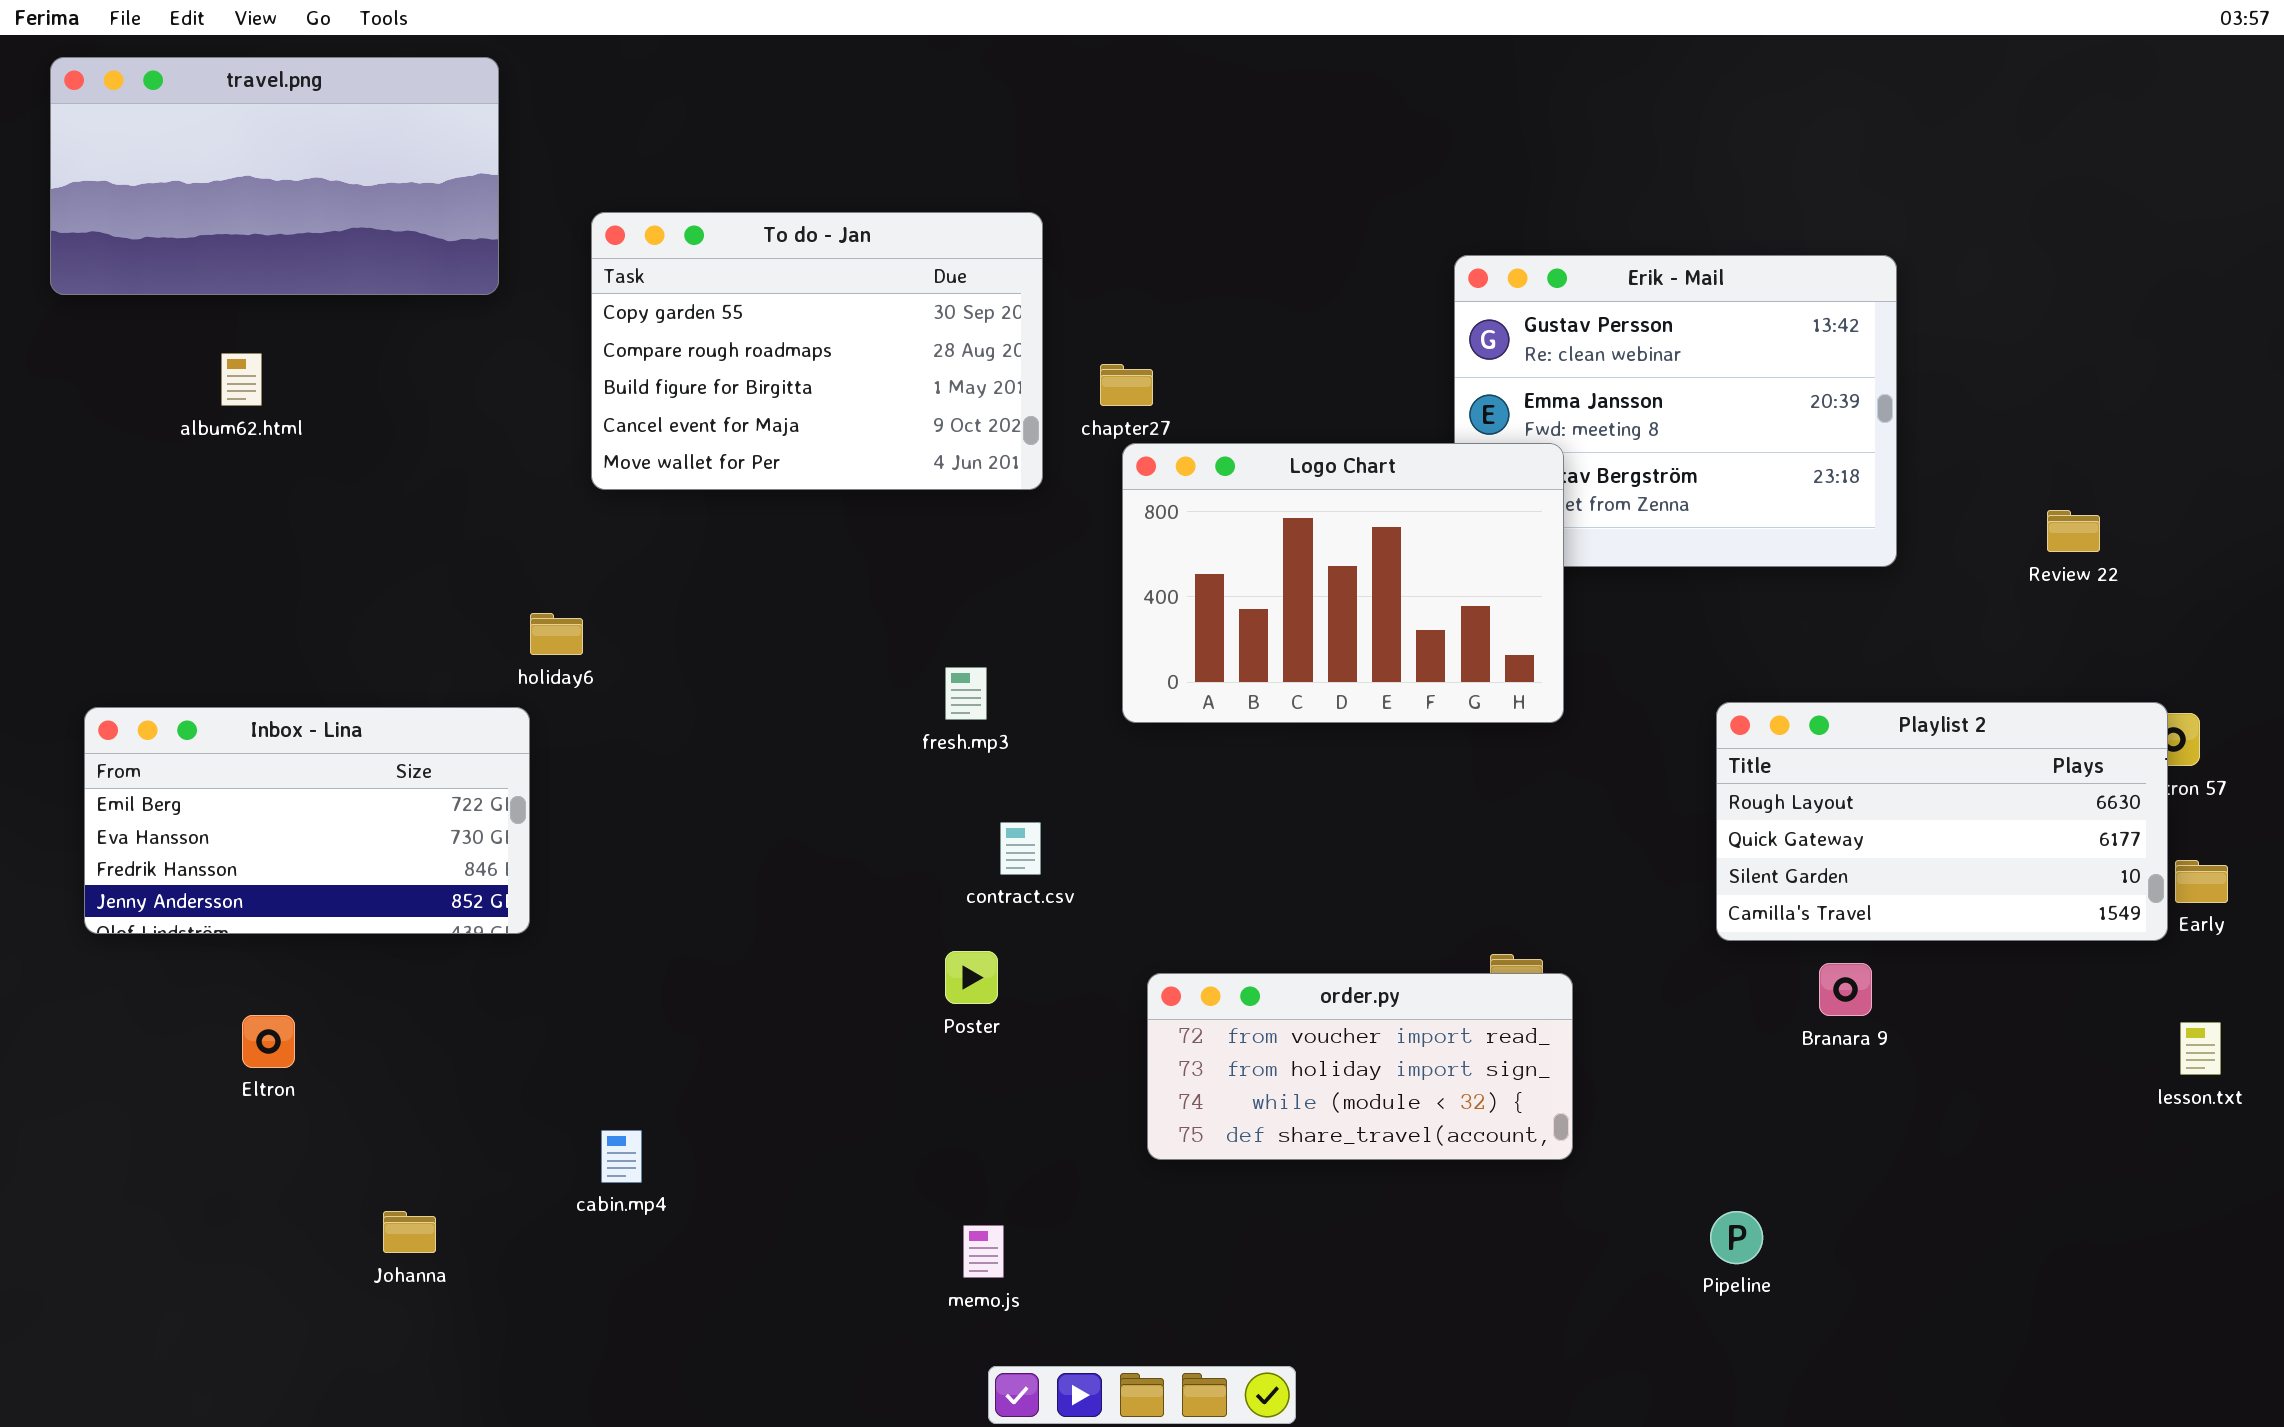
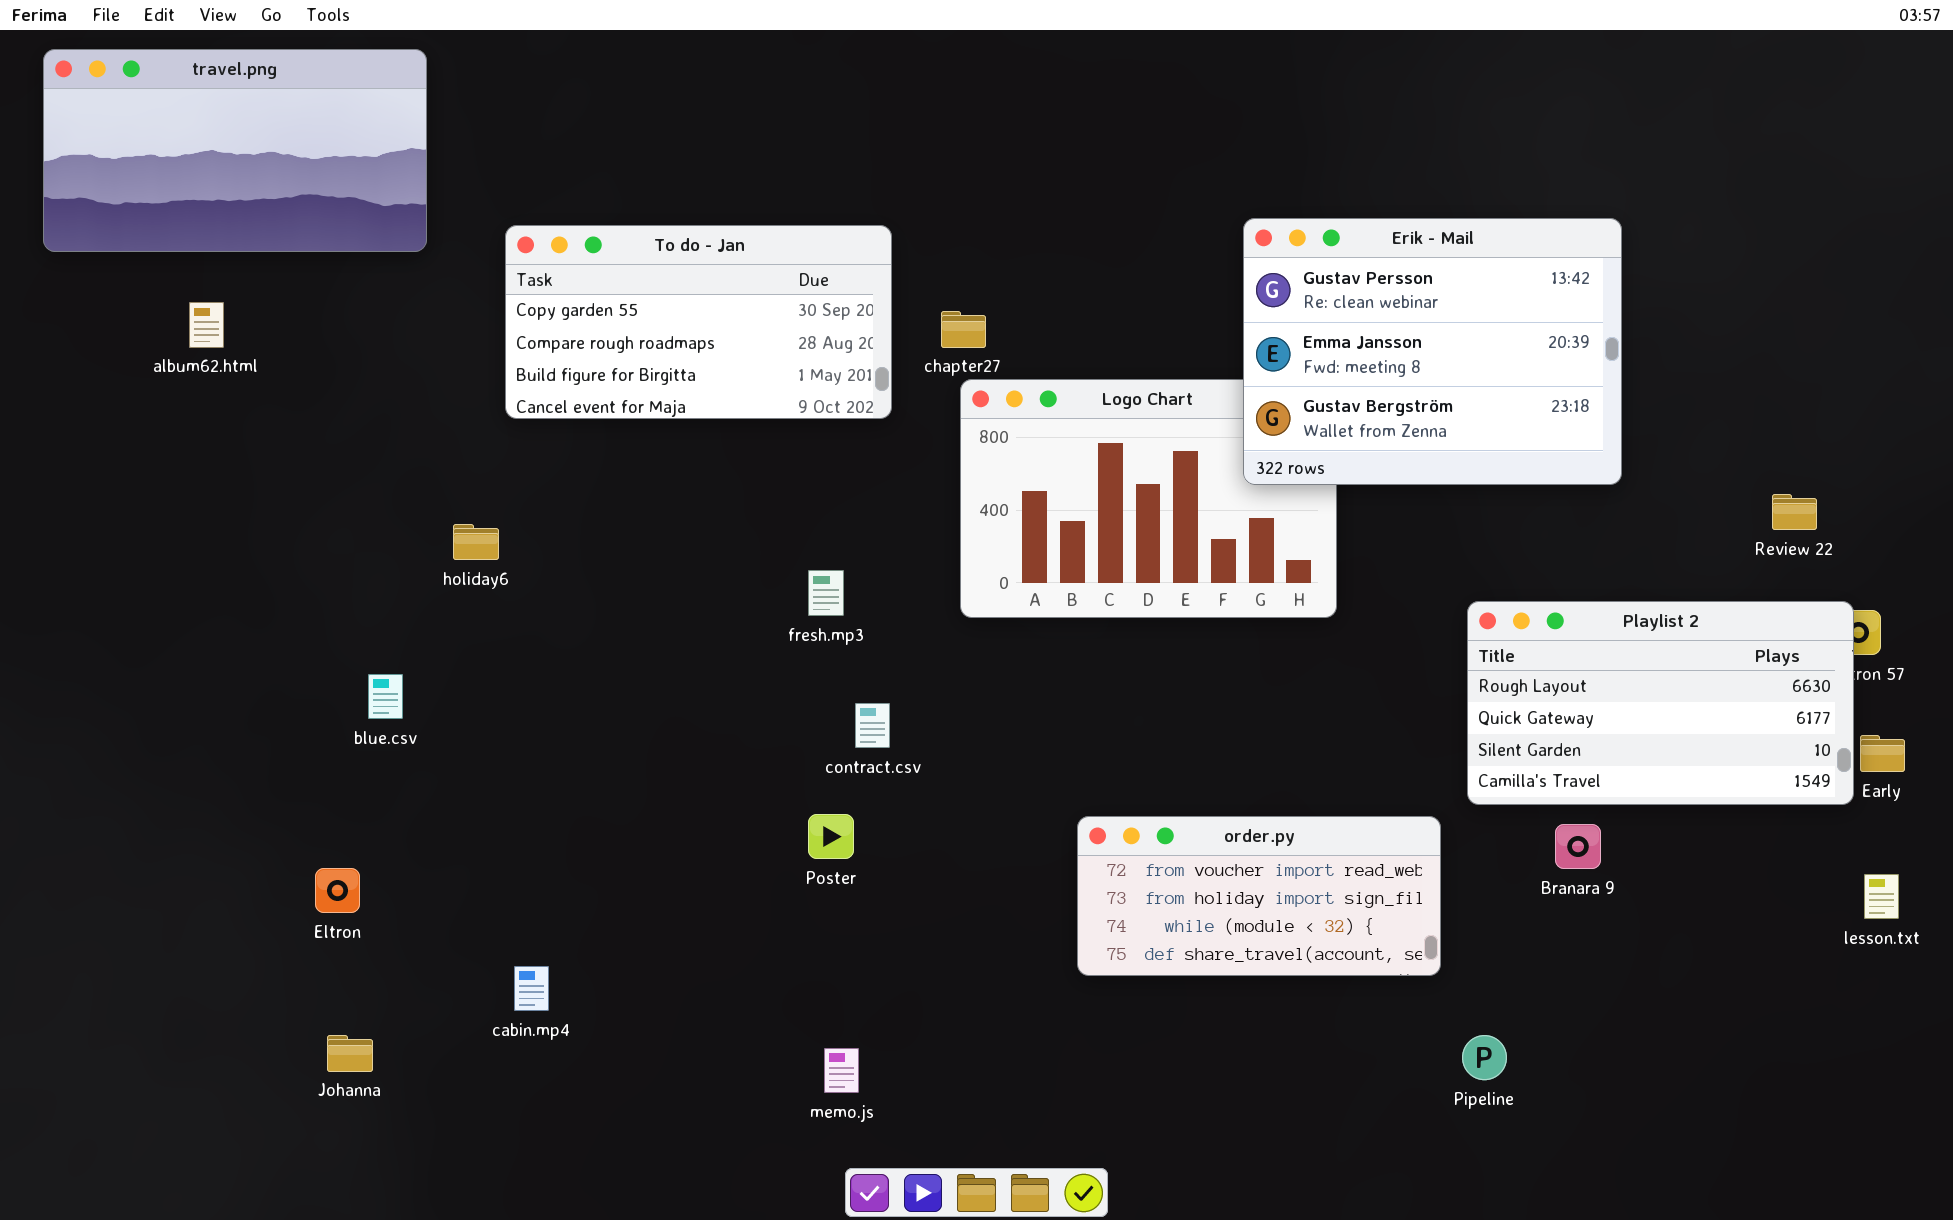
To do - Jan: [591,212,1043,490] -> [505,225,892,419], resized
Erik - Mail: [1454,255,1897,567] -> [1243,218,1622,485], raised
Review 22: [2047,510,2100,552] -> [1772,494,1817,530], moved
Inbox - Lina: [84,707,530,934] -> none, closed
order.py: [1147,973,1573,1160] -> [1077,816,1441,976], moved
Eltron: [242,1015,295,1068] -> [315,868,360,913], moved

